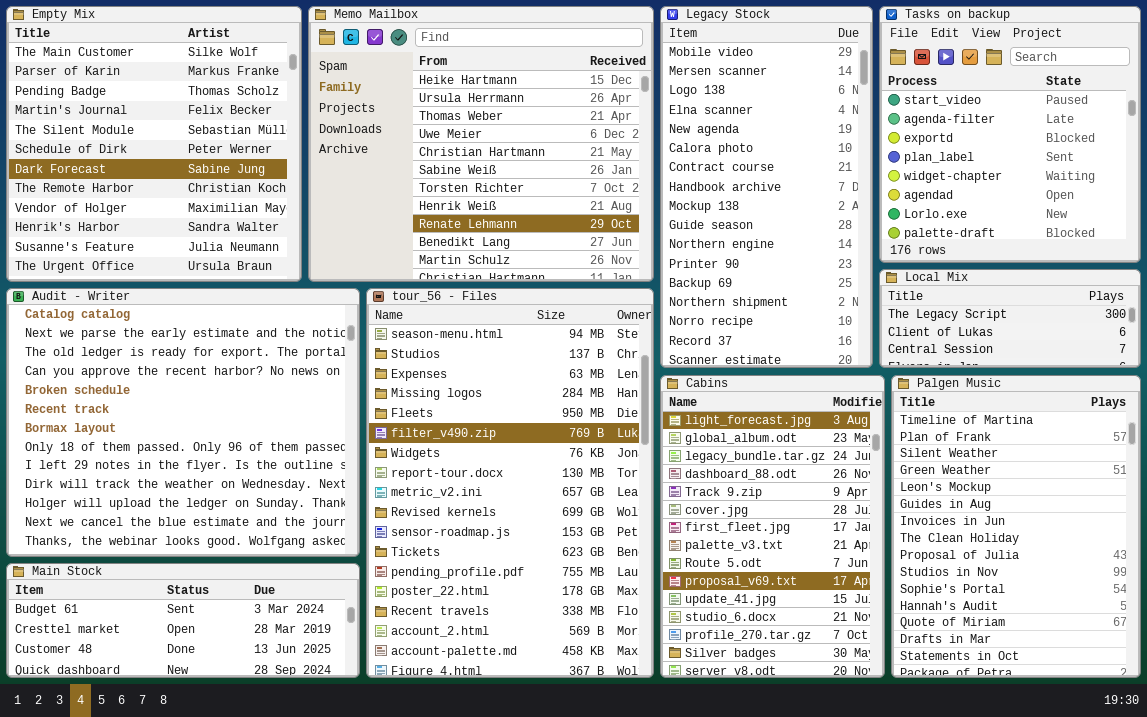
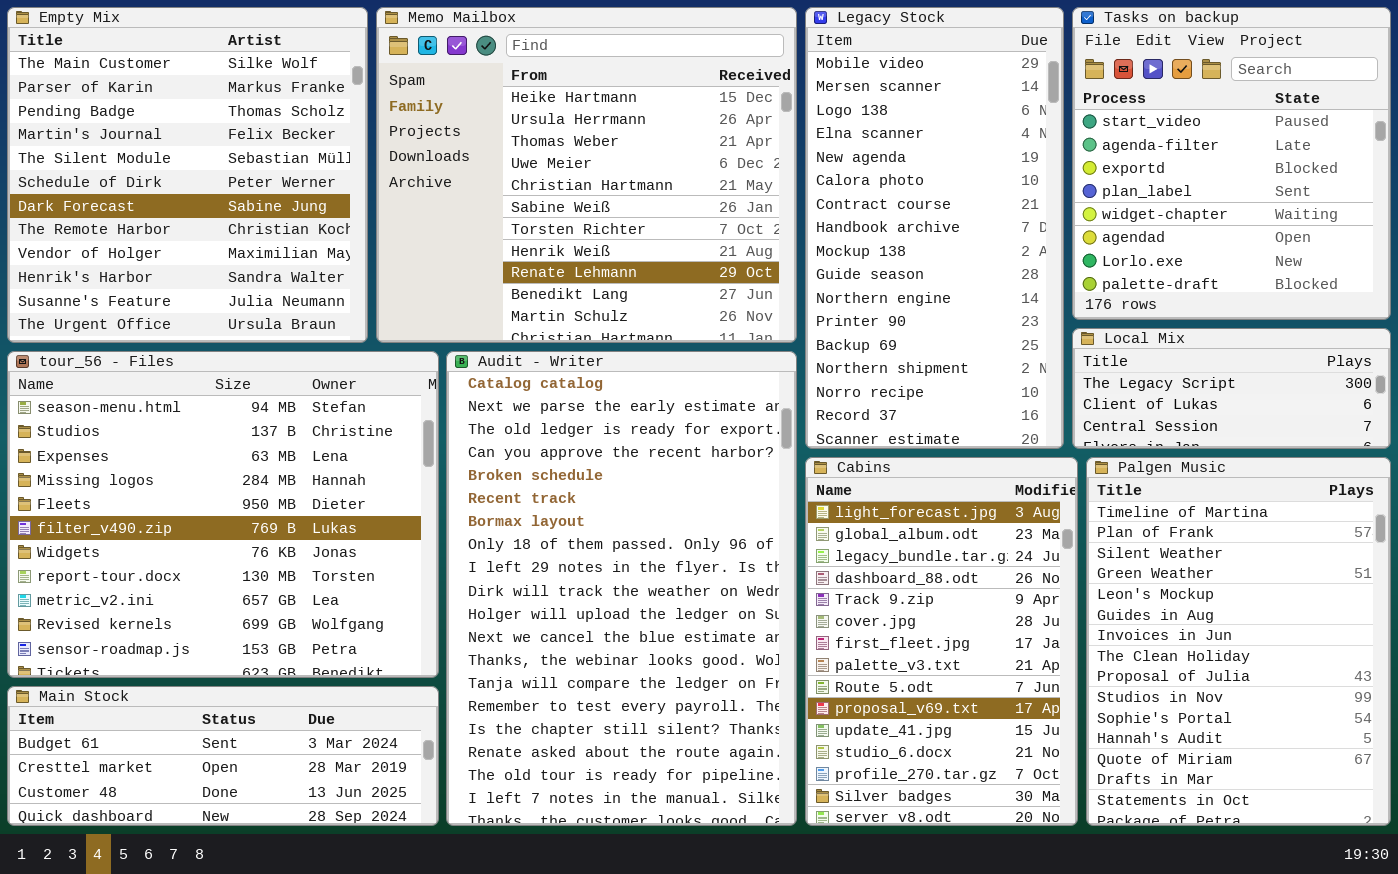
Audit - Writer: [6,288,360,557] -> [446,351,797,826], moved, resized
tour_56 - Files: [366,288,654,678] -> [7,351,439,678], moved, resized

